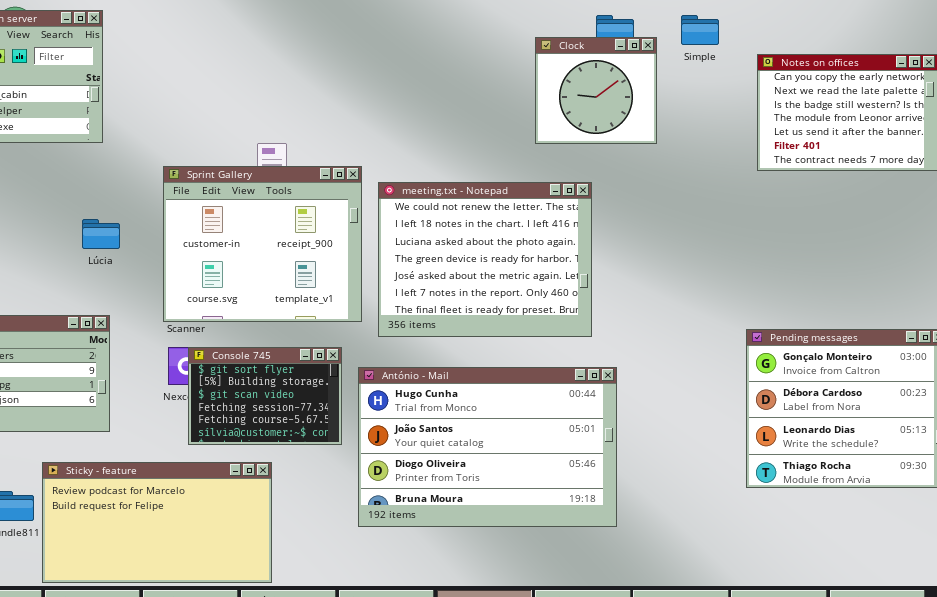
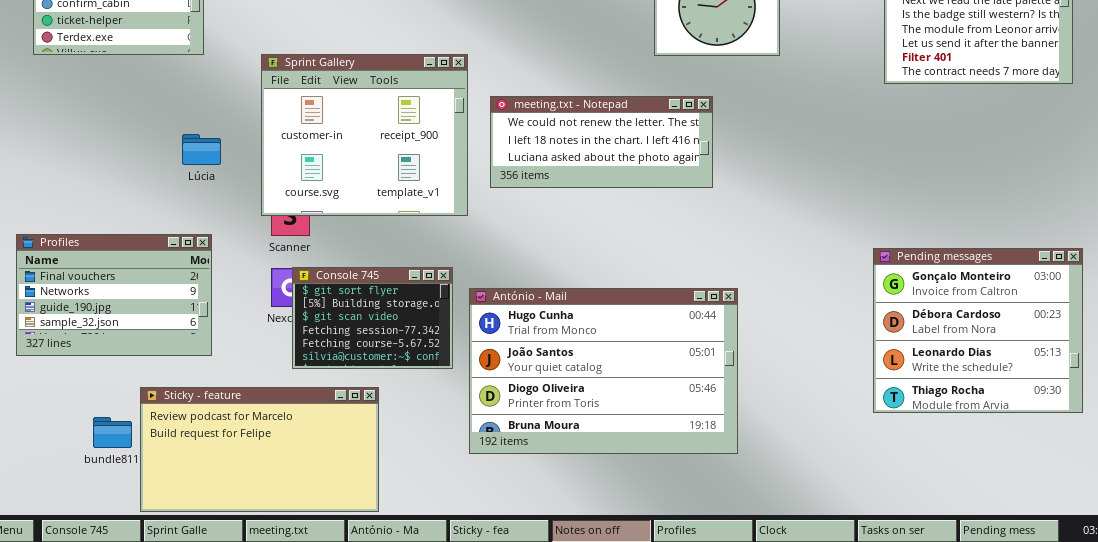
Sprint Gallery: [163,166,362,322] -> [261,54,468,216], moved
meeting.txt - Notepad: [378,182,592,337] -> [490,96,713,188], resized

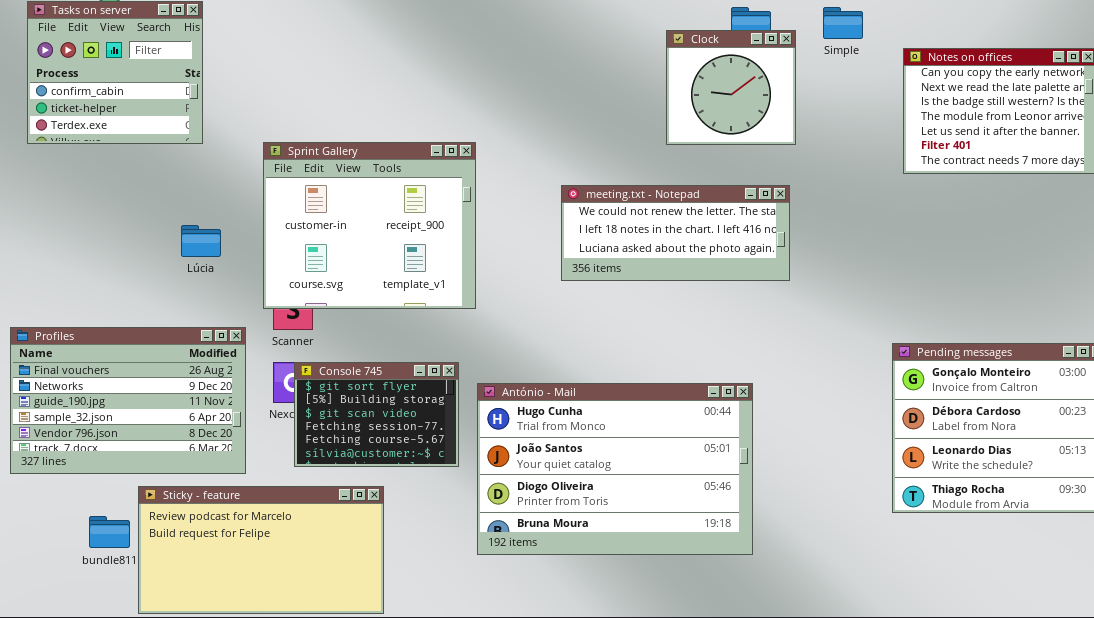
meeting.txt - Notepad: [490,96,713,188] -> [561,185,790,281], moved
Profiles: [16,234,212,356] -> [10,327,246,474], resized

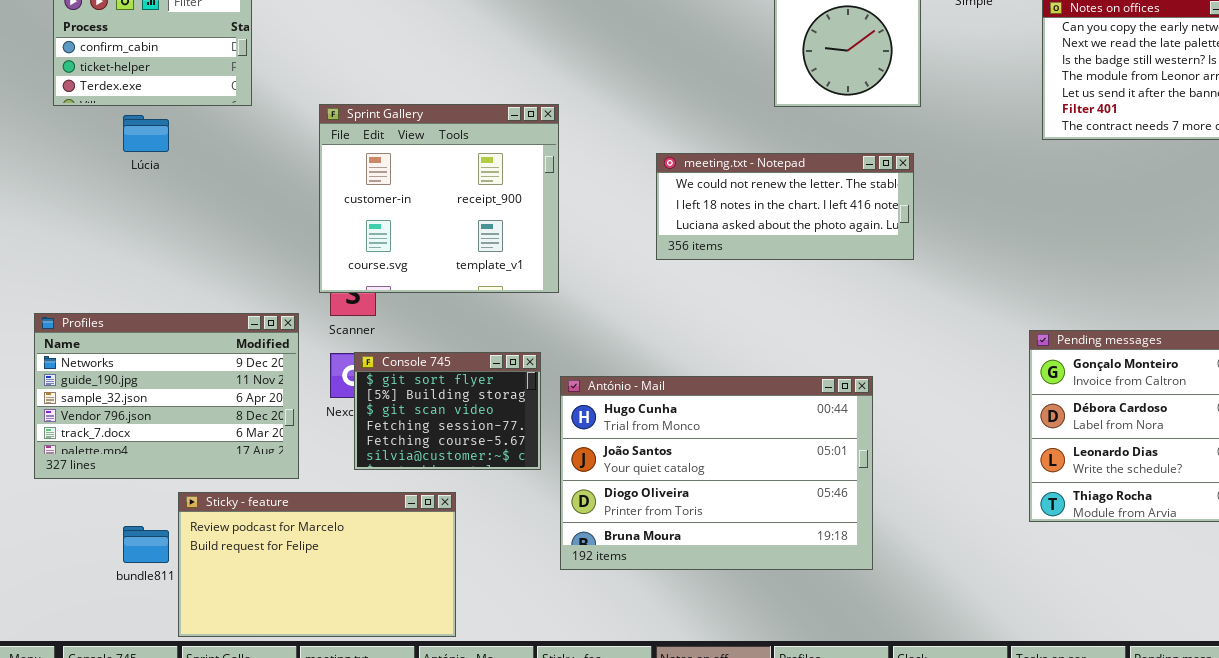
Lúcia: [181,225,221,257] -> [123,115,169,152], moved
Profiles: [10,327,246,474] -> [34,313,299,479], scrolled down 1 row

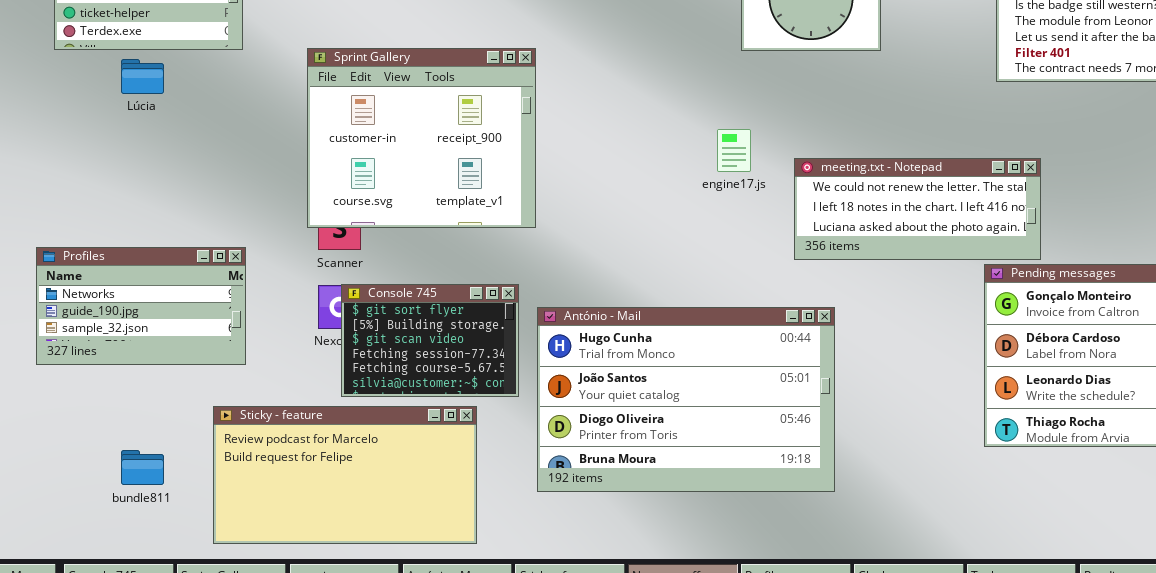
meeting.txt - Notepad: [656,153,914,260] -> [794,158,1041,260], moved
Profiles: [34,313,299,479] -> [36,247,246,365], resized
Sticky - feature: [178,492,456,637] -> [213,406,477,544], moved

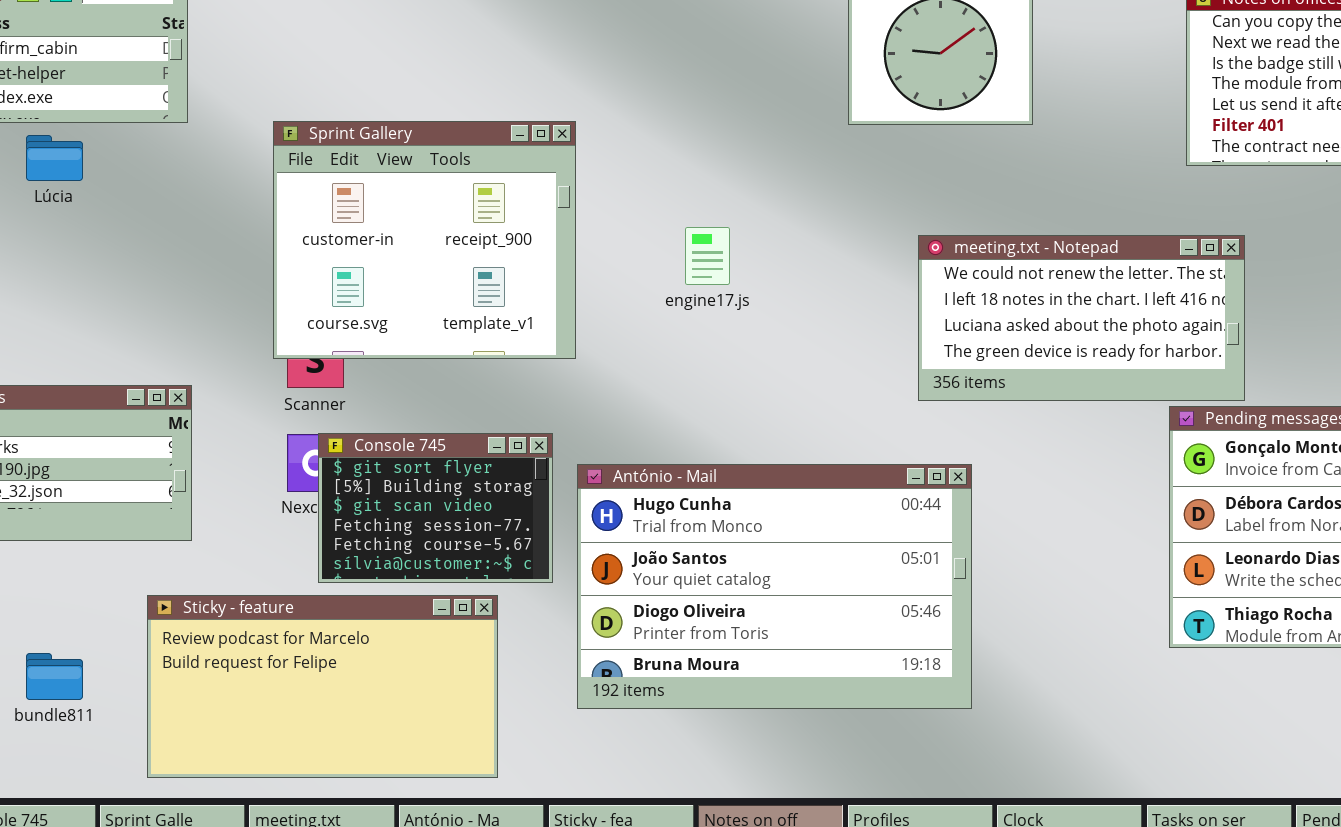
engine17.js: [717,129,751,172] -> [685,227,730,285], moved
meeting.txt - Notepad: [794,158,1041,260] -> [918,235,1245,401], resized

